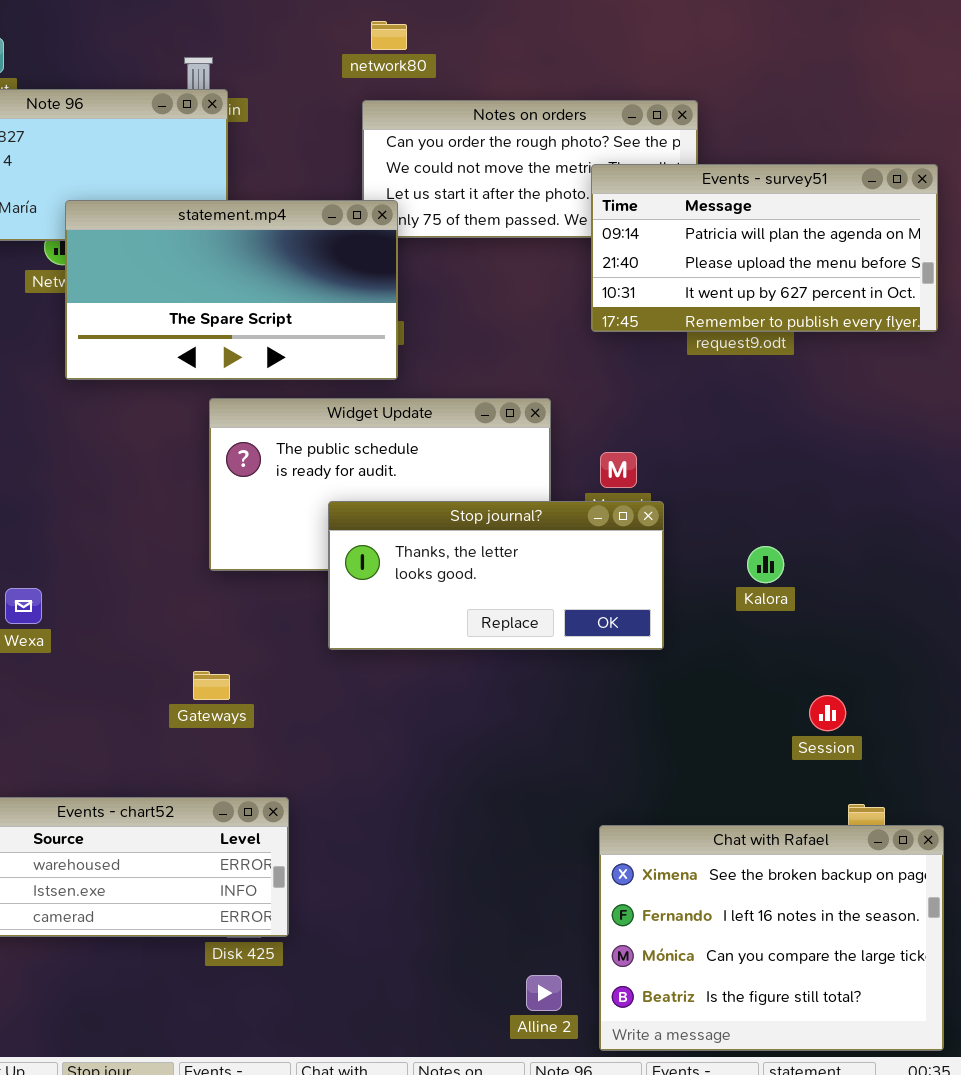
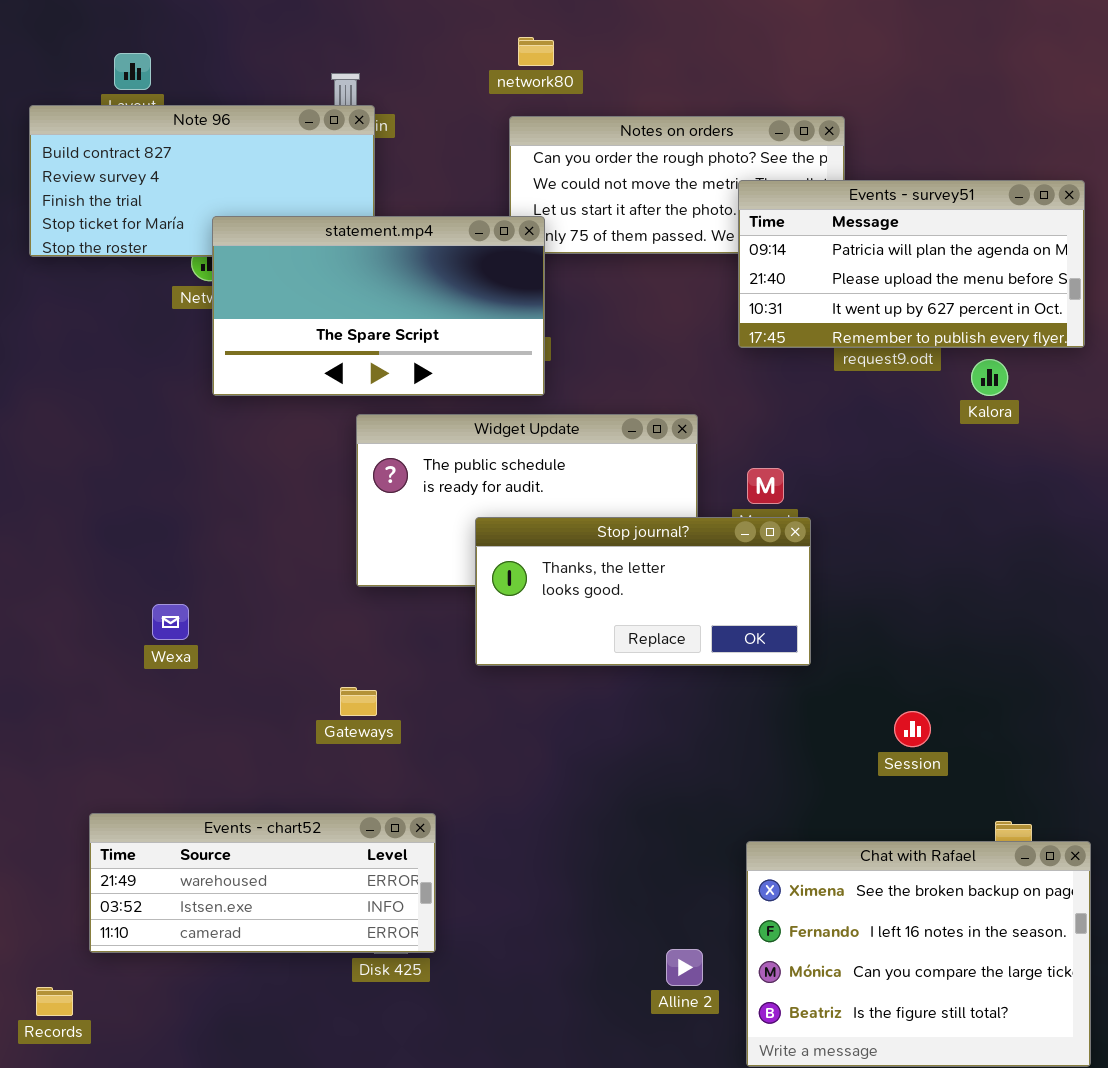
Kalora: [747,546,784,583] -> [971,359,1008,396], moved
Session: [809,695,846,731] -> [894,711,931,747], moved
Alline 2: [526,975,562,1011] -> [666,949,703,986], moved

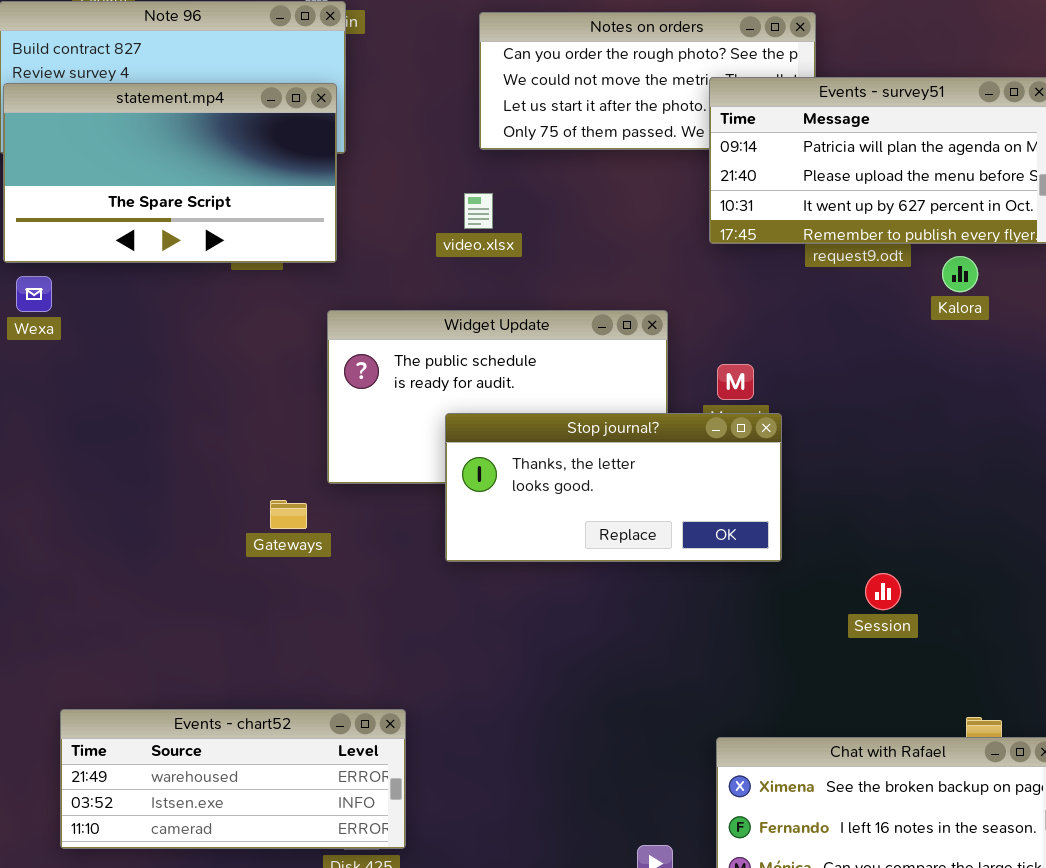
statement.mp4: [212,216,545,396] -> [3,83,337,263], moved
Wexa: [152,604,189,640] -> [16,276,52,312], moved
Gateways: [340,687,377,716] -> [270,500,307,529], moved
Session: [894,711,931,747] -> [865,573,901,610], moved

